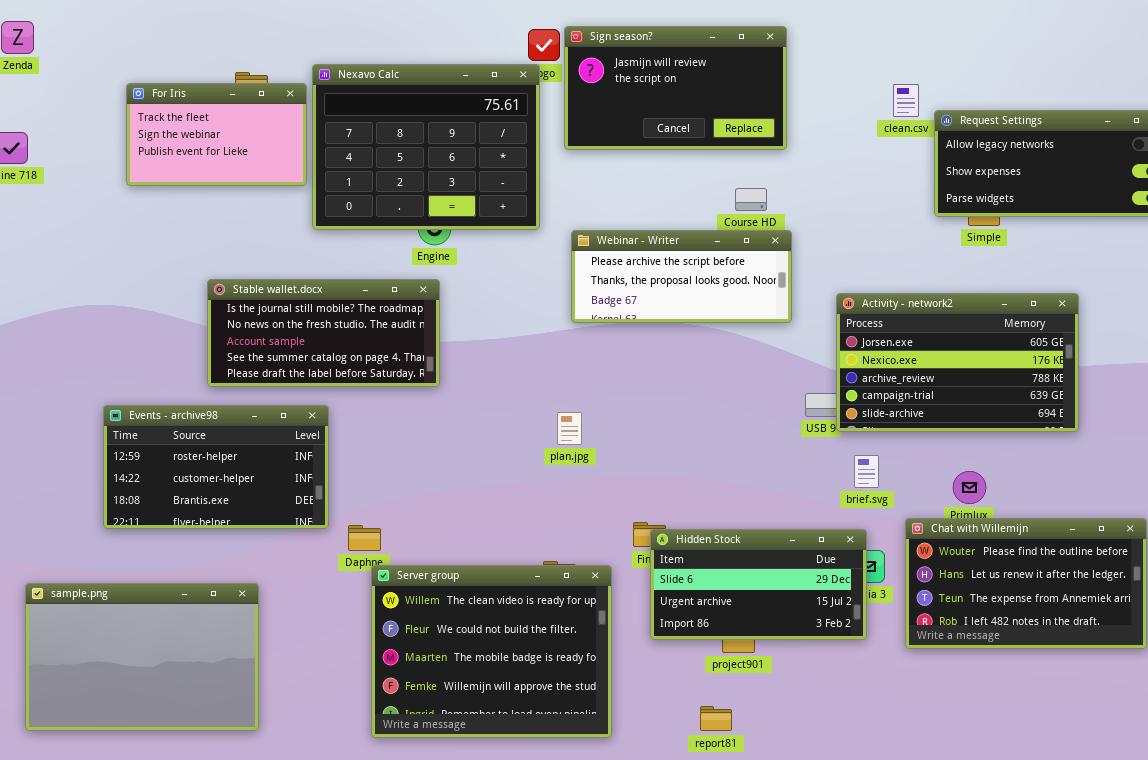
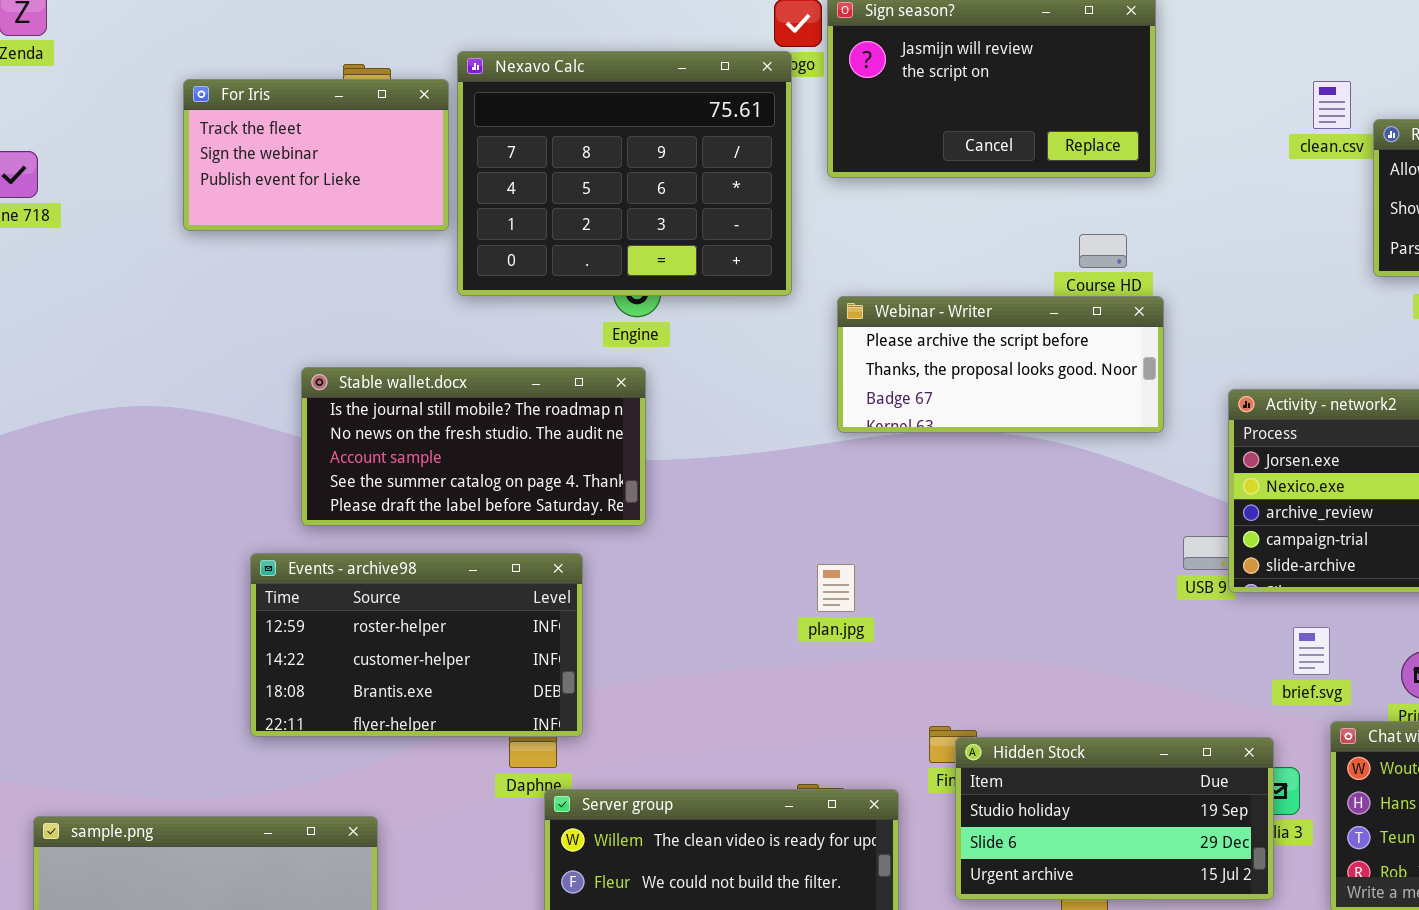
Events - archive98: [103,405,329,529] -> [250,553,583,737], moved
brief.svg: [854,455,879,488] -> [1293,627,1330,675], moved
Hidden Stock: [650,529,867,640] -> [955,737,1274,900], scrolled up 1 row

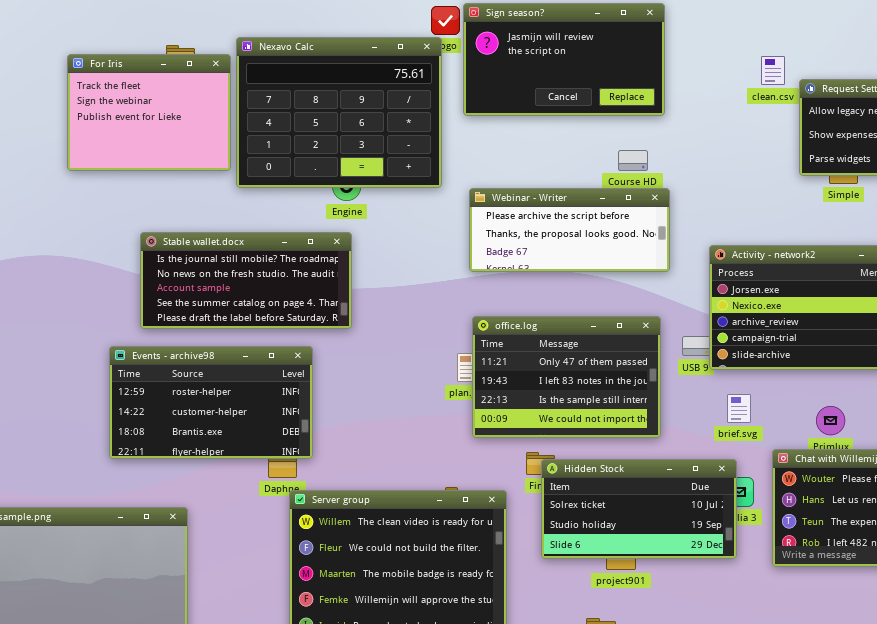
For Iris: [183,79,449,231] -> [67,54,231,171], resized
office.log: none -> [472,316,661,438], opened
brief.svg: [1293,627,1330,675] -> [727,394,751,423], moved
Hidden Stock: [955,737,1274,900] -> [541,459,737,559], scrolled up 1 row

